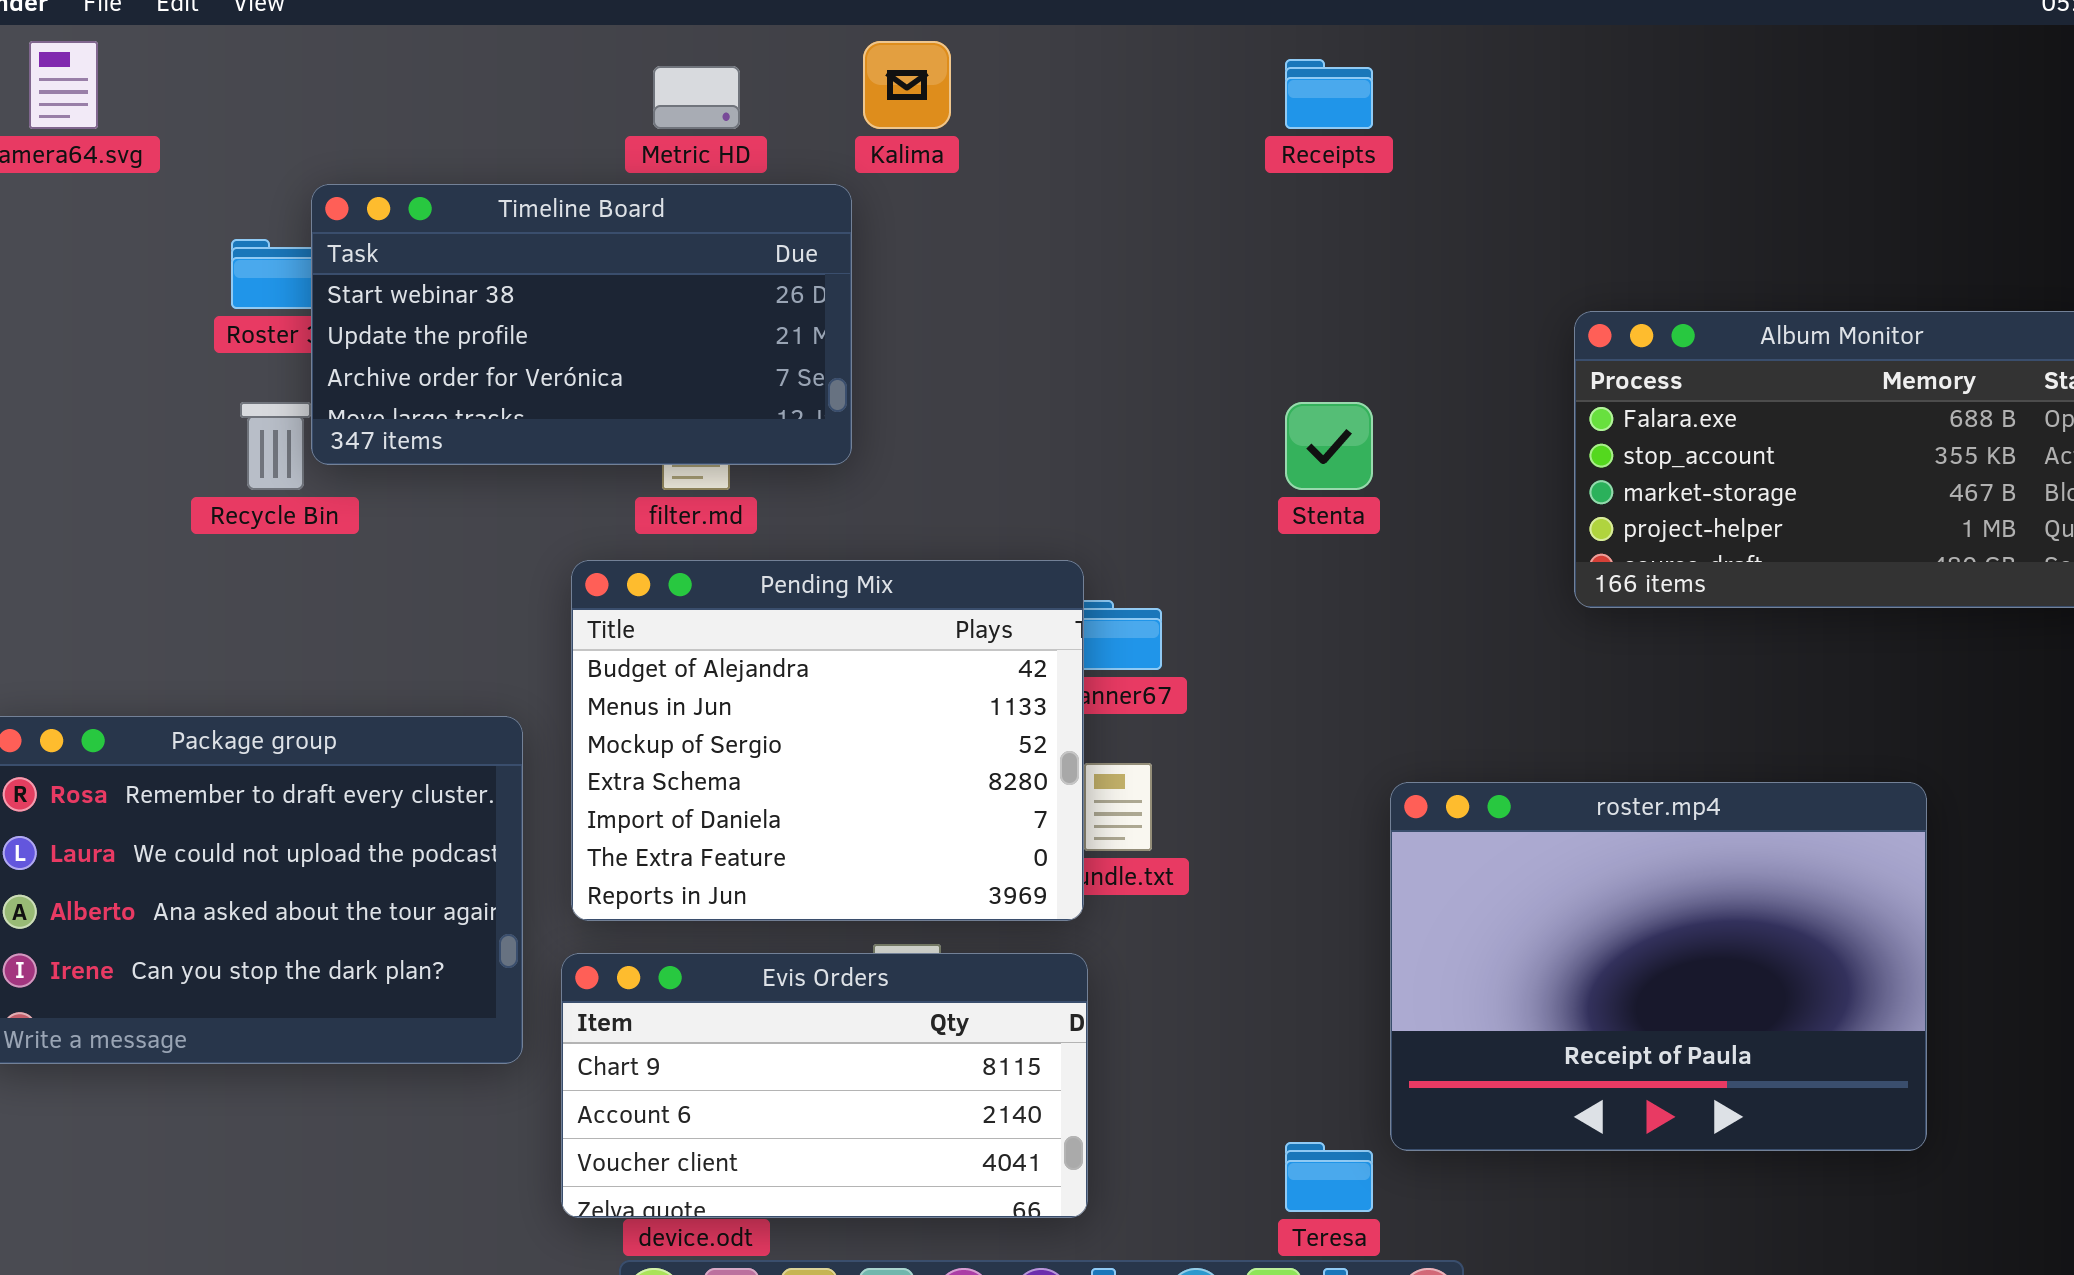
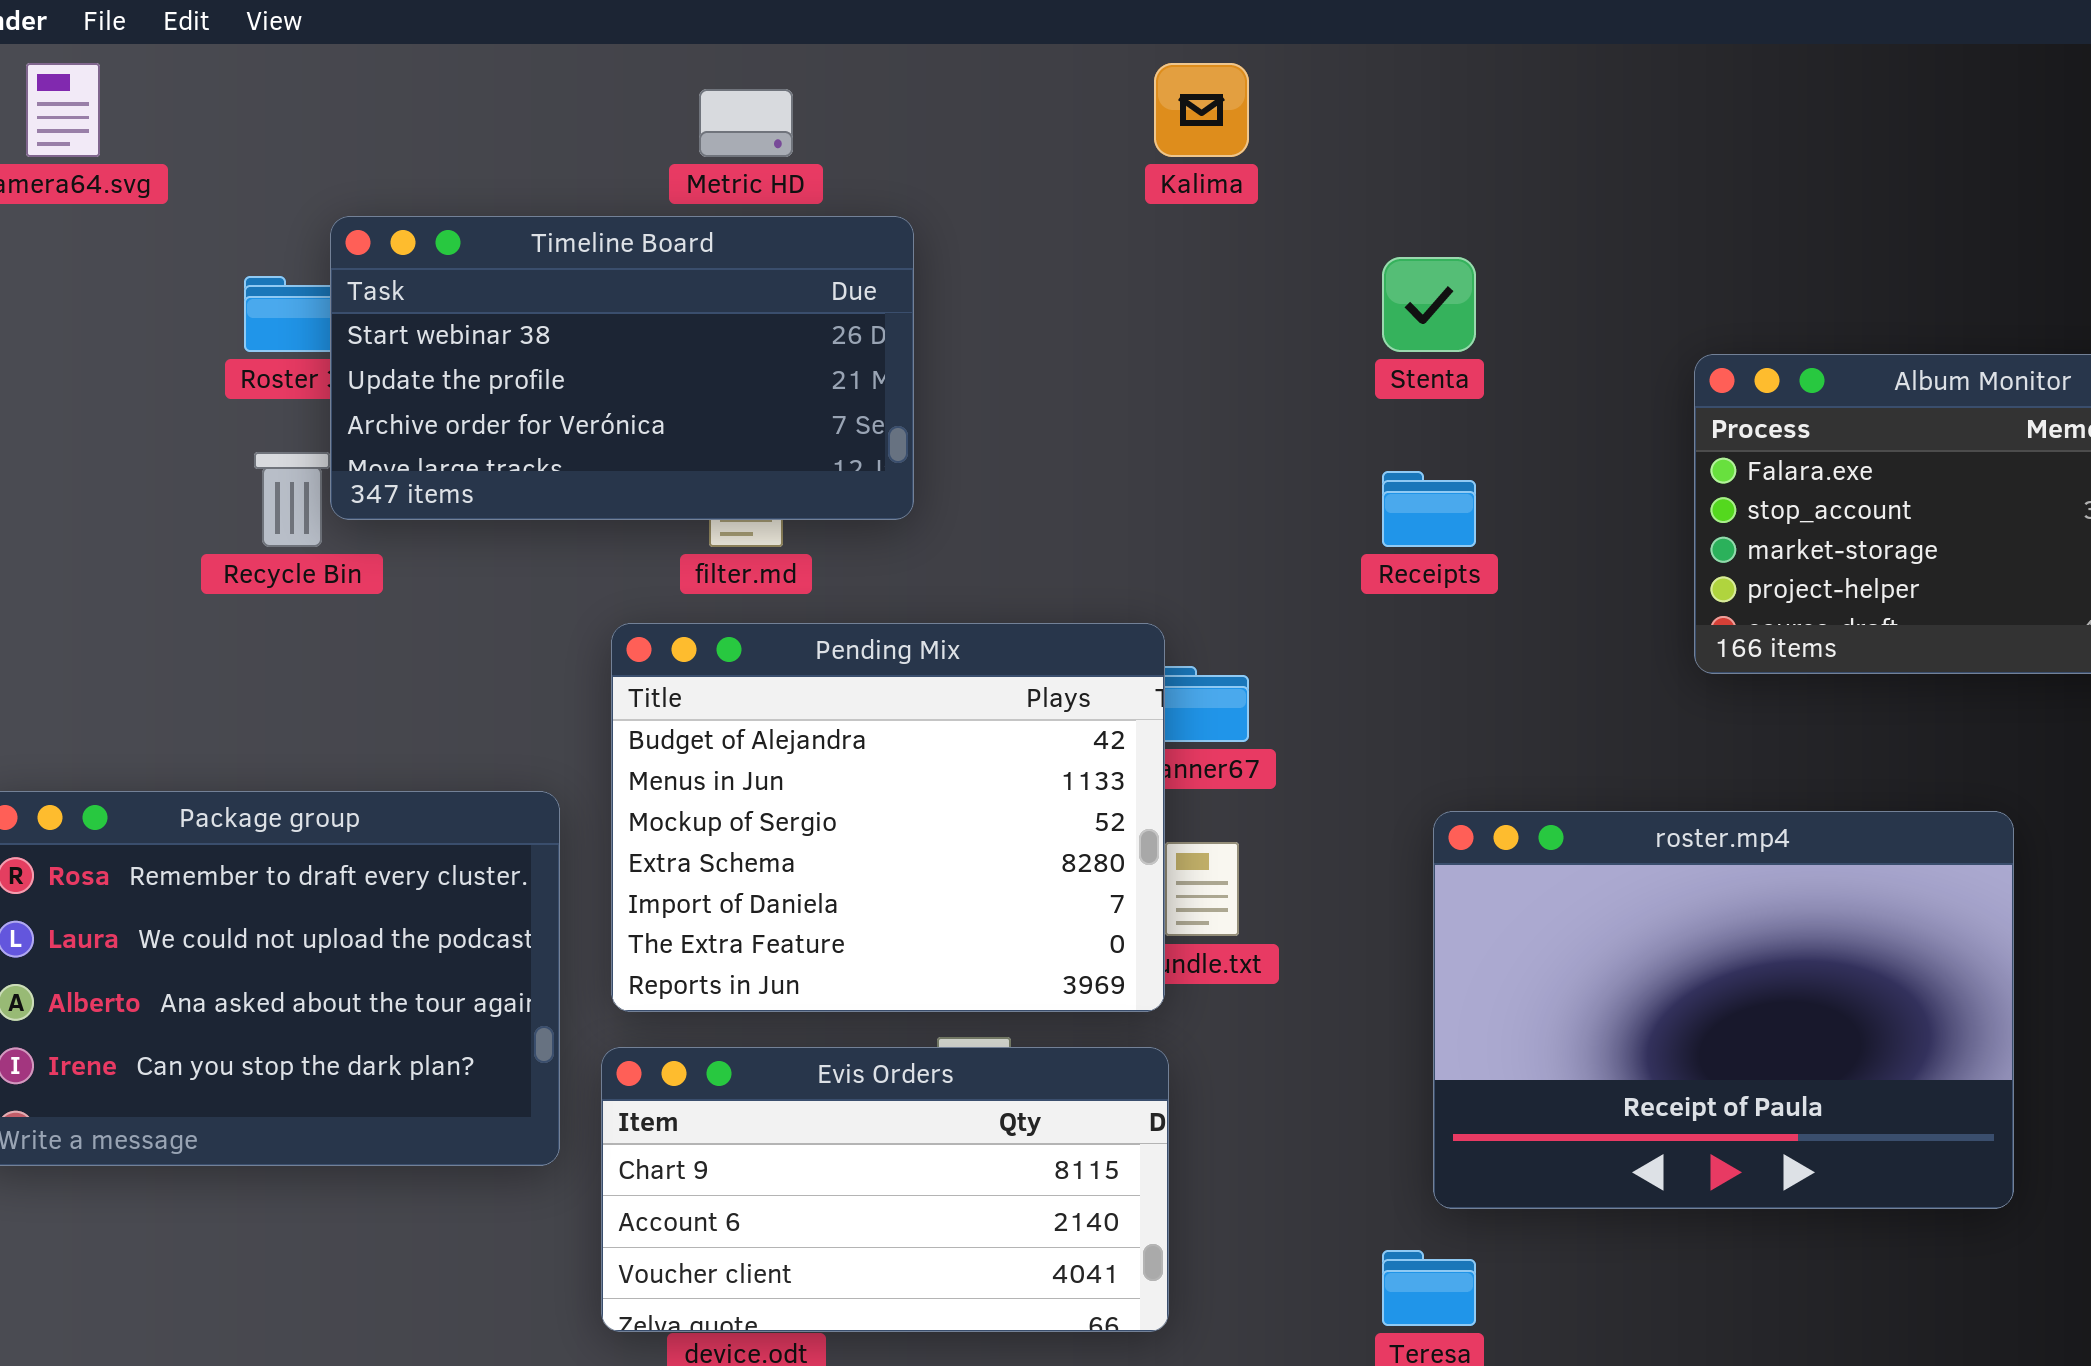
Kalima: [863,41,951,129] -> [1154,63,1249,157], moved
Receipts: [1285,59,1373,129] -> [1382,471,1476,547], moved
Stenta: [1285,402,1373,490] -> [1382,257,1476,352], moved
roster.mp4: [1390,782,1927,1151] -> [1433,811,2014,1209], moved

